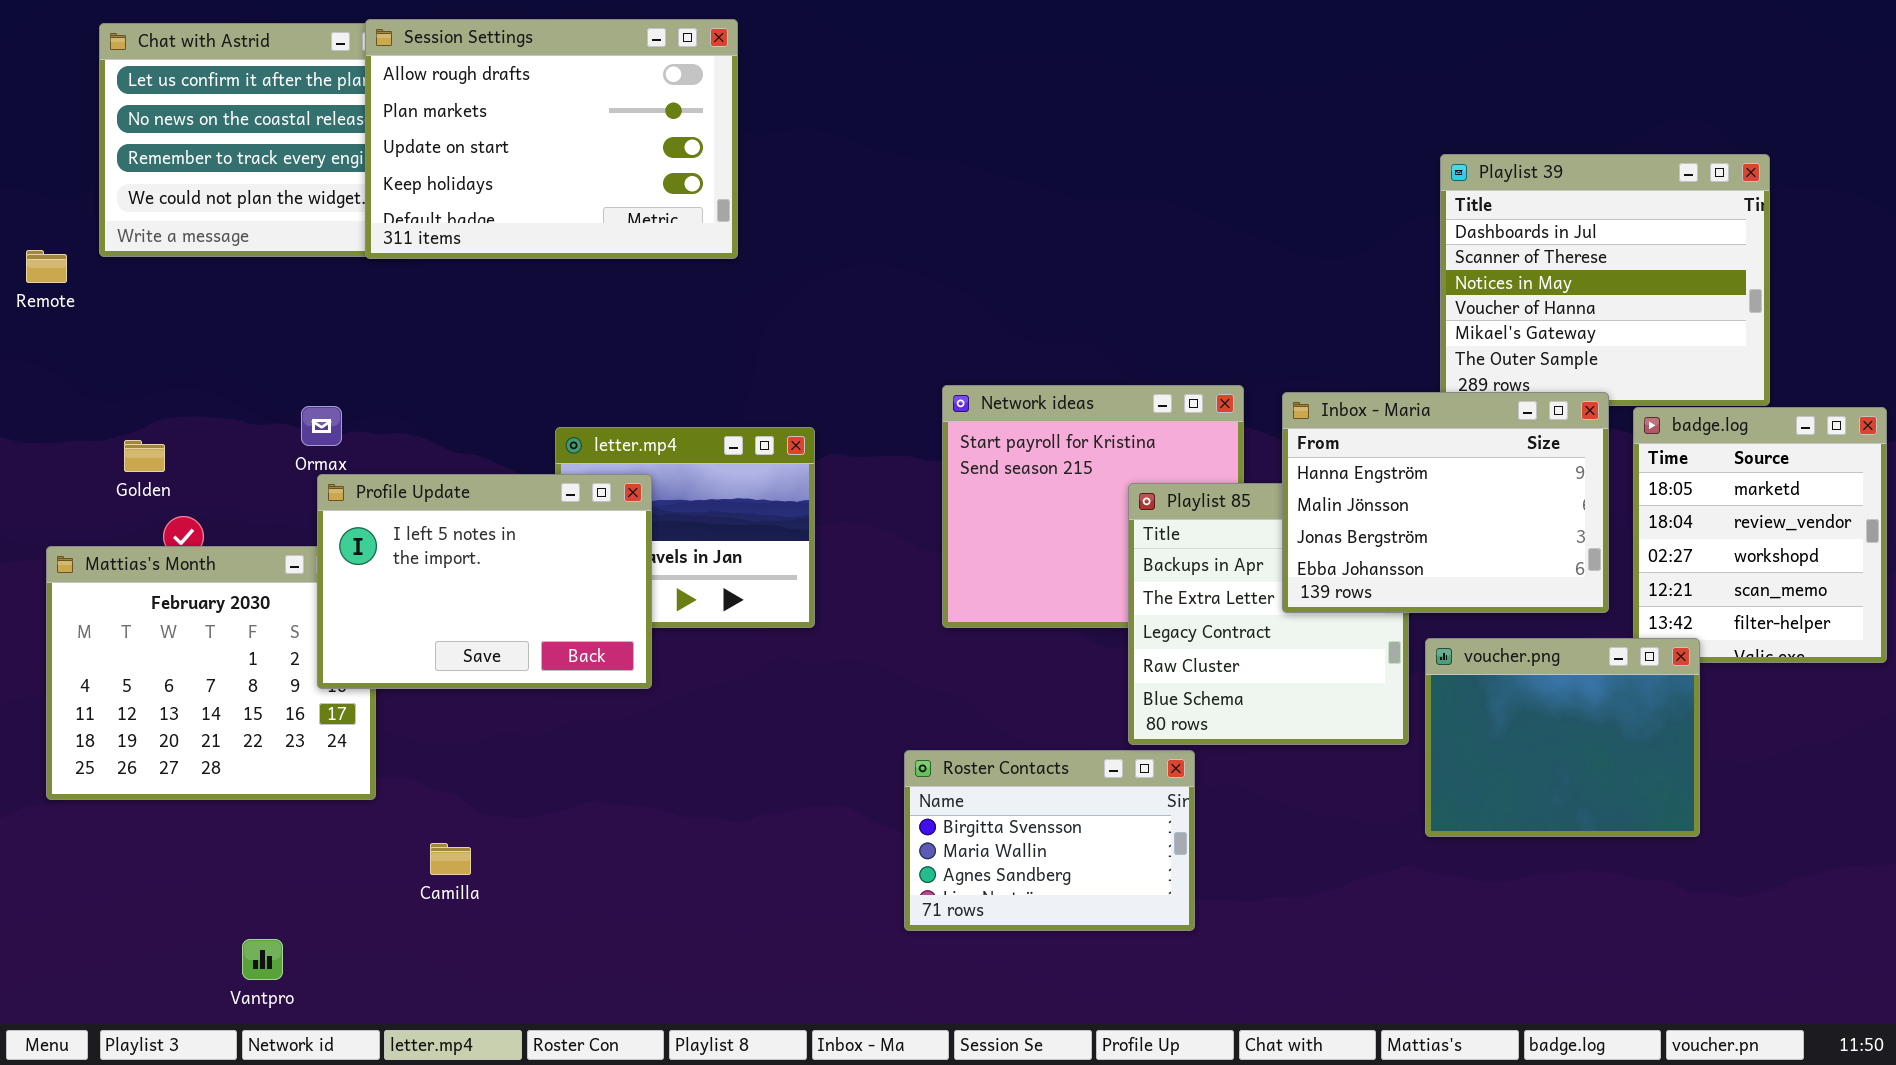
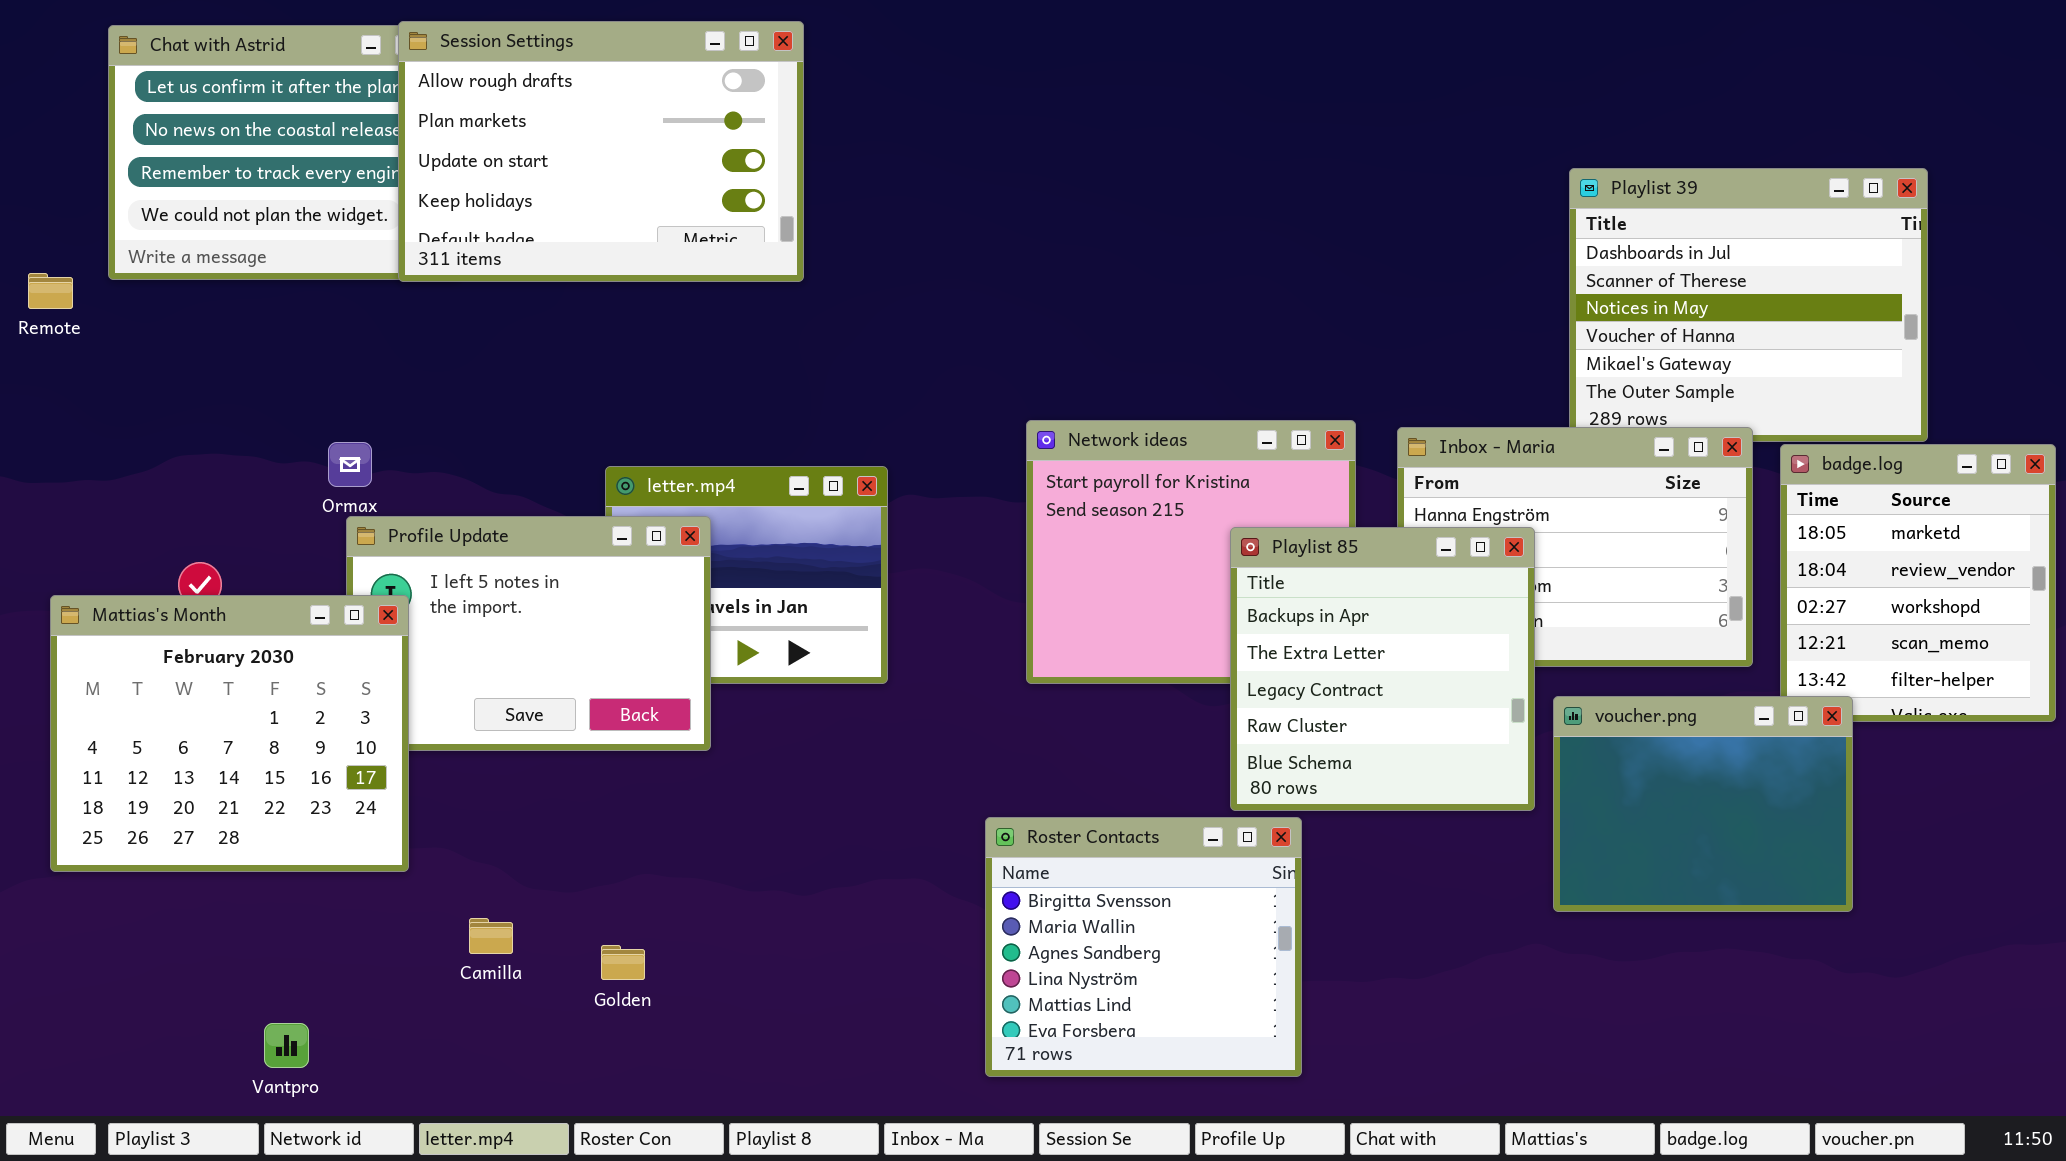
Golden: [124,440,165,472] -> [601,945,645,980], moved
Playlist 85: [1128,483,1409,745] -> [1230,527,1535,811], raised
Mattias's Month: [46,546,376,800] -> [50,595,409,872], raised
Roster Contacts: [904,750,1195,931] -> [985,817,1302,1077], resized

